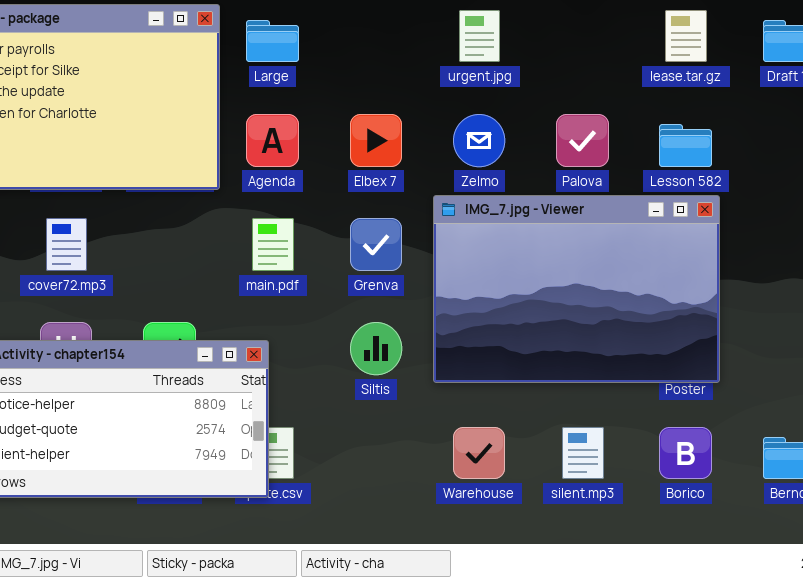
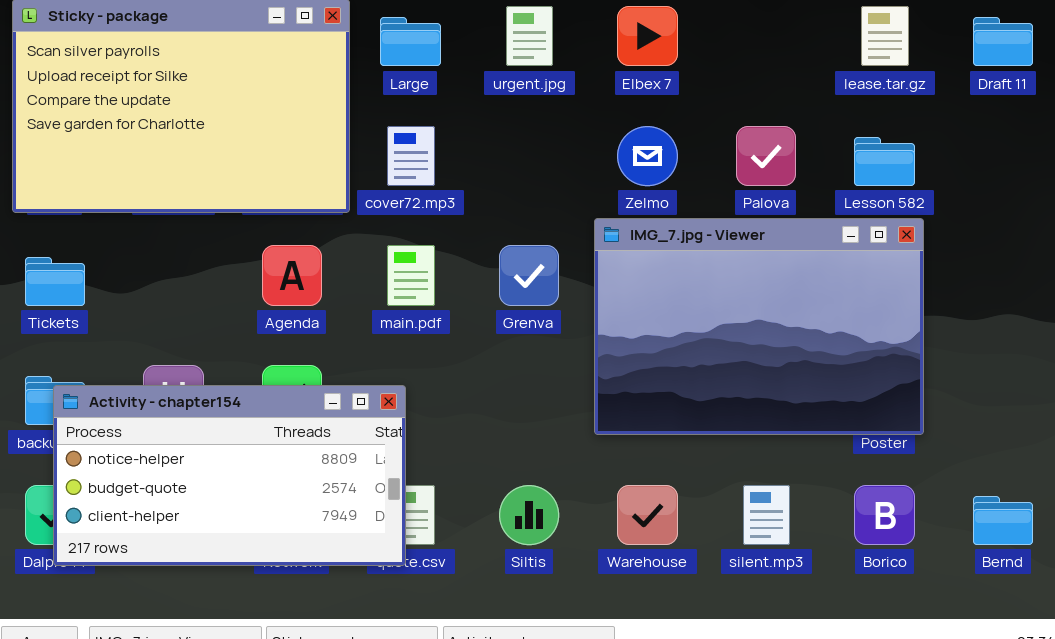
urgent.jpg: [459,10,500,62] -> [506,6,553,66], moved
Agenda: [246,114,299,167] -> [262,245,322,306], moved
Elbex 7: [350,114,402,167] -> [617,6,678,66], moved
cover72.mp3: [46,218,87,271] -> [387,126,435,186], moved
Siltis: [350,322,402,375] -> [499,485,559,545], moved

